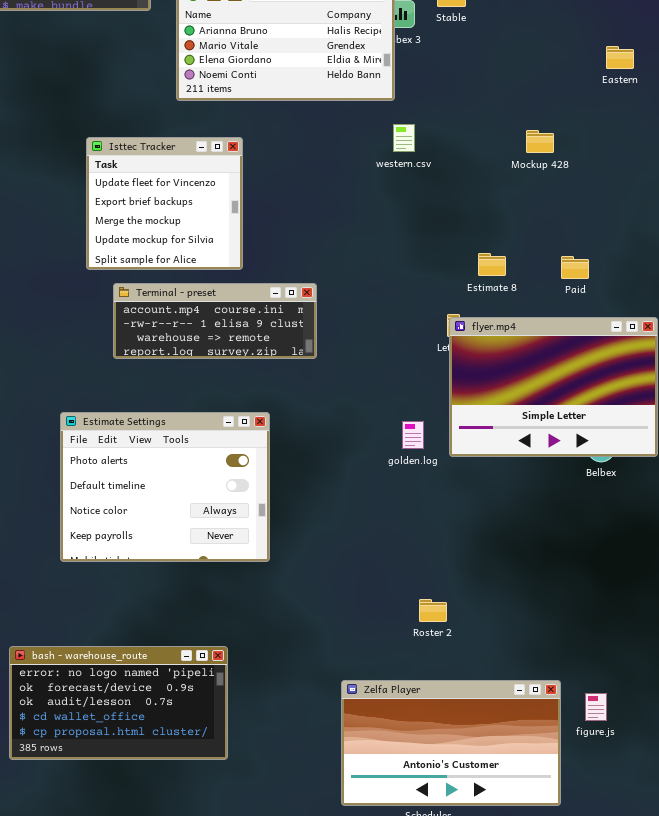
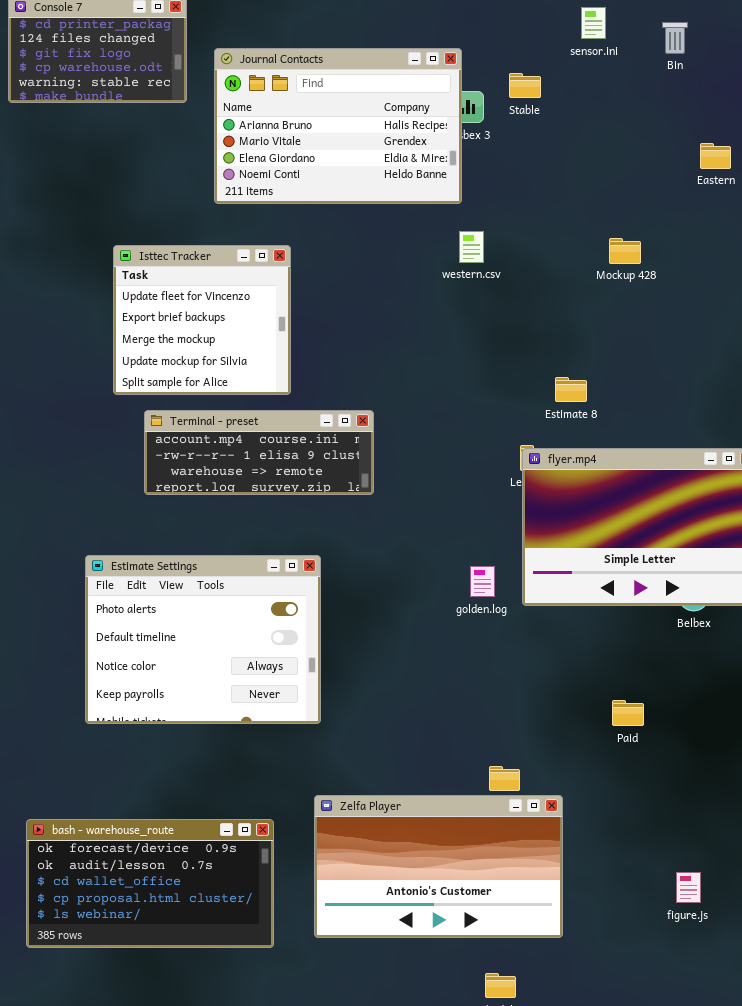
Paid: [561,256,589,279] -> [612,700,644,726], moved
bash - warehouse_route: [9,646,228,760] -> [26,819,274,948], scrolled down 1 row
Zelfa Player: [341,680,561,806] -> [314,795,563,938], moved

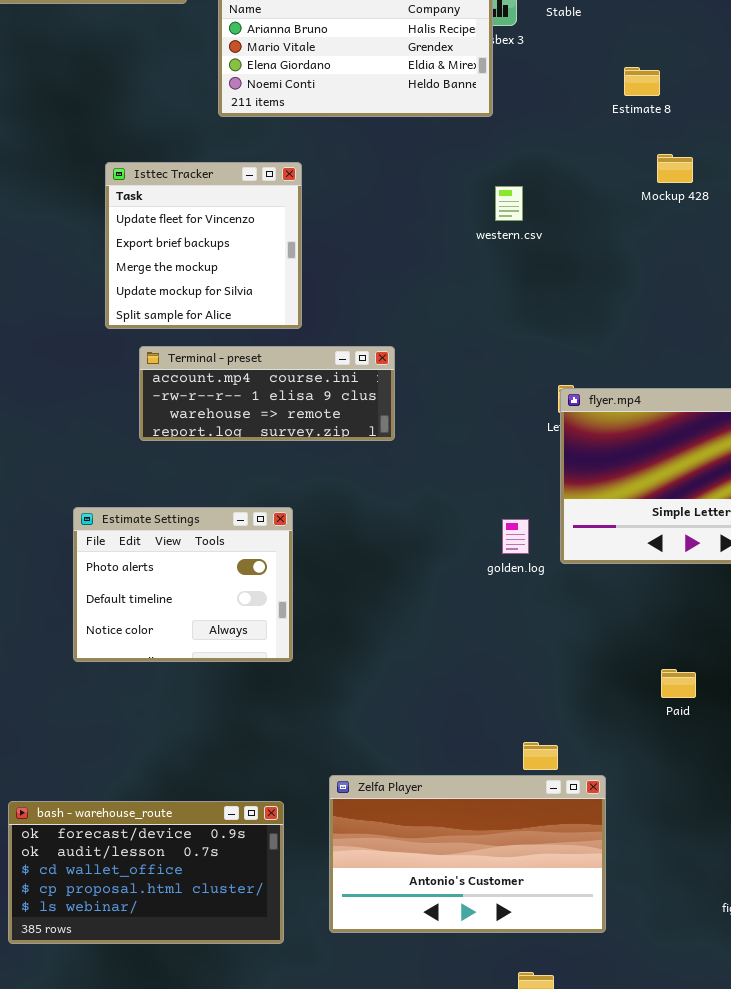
western.csv: [459,231,484,263] -> [495,186,523,221], moved
Estimate 8: [555,377,587,402] -> [624,67,660,96], moved
Estimate Settings: [85,555,321,724] -> [73,507,293,662], resized

